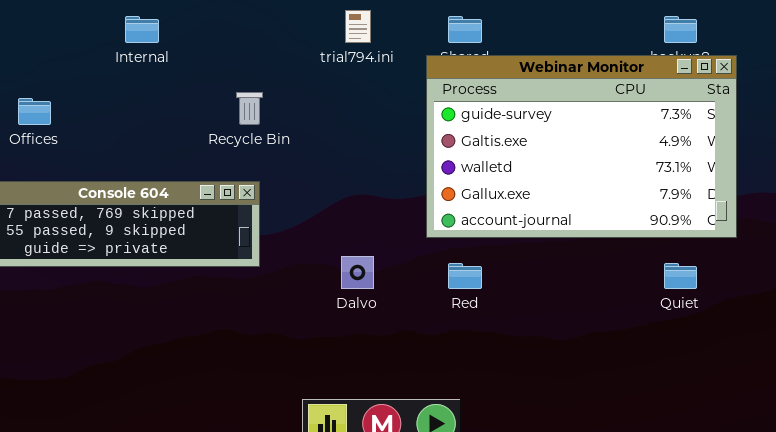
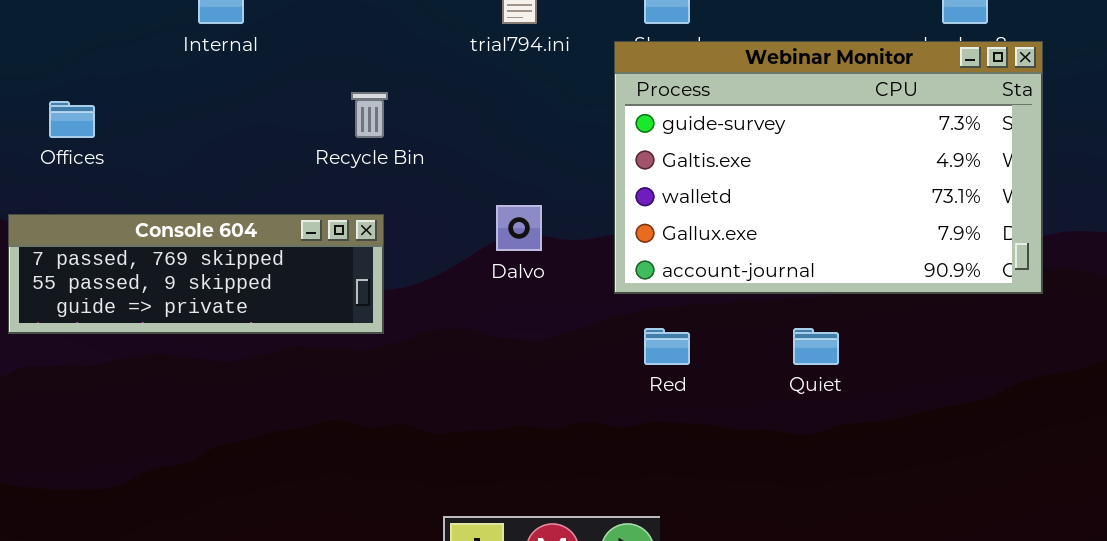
Dalvo: [341,256,374,289] -> [496,205,542,251], moved
Quiet: [664,263,697,289] -> [793,328,839,365], moved

